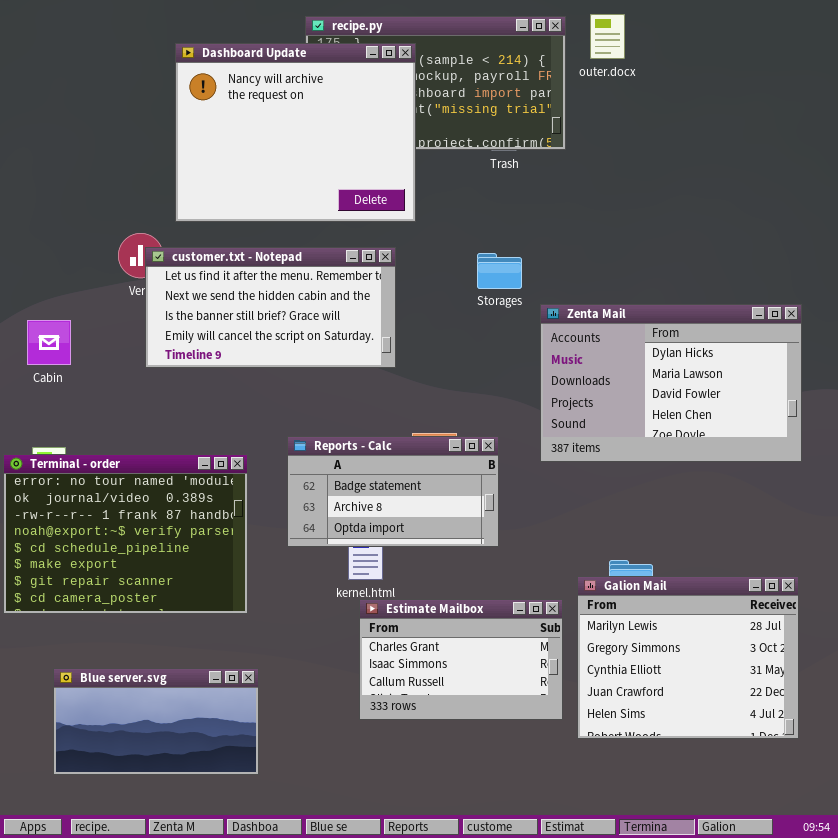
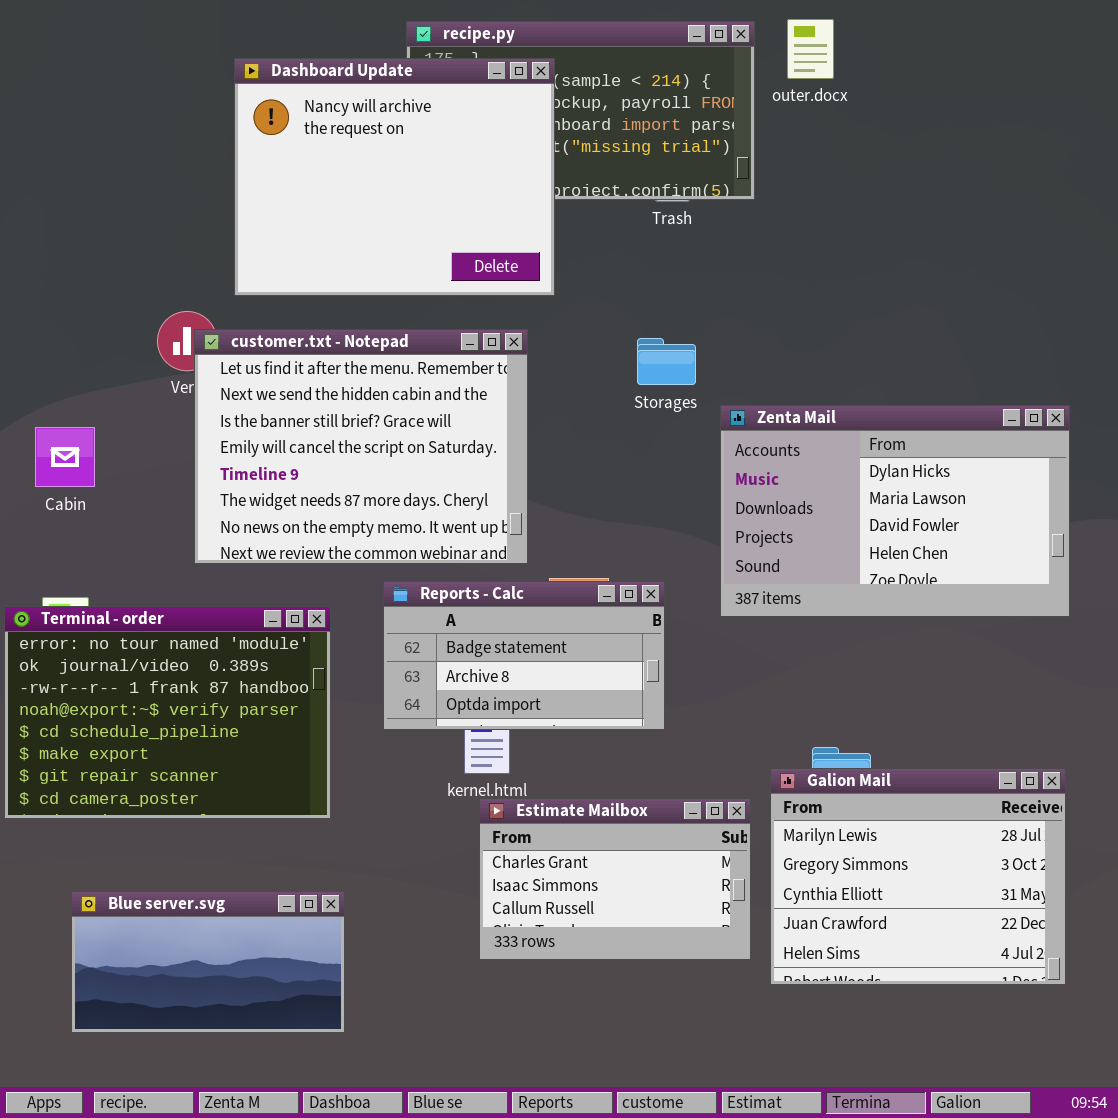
customer.txt - Notepad: [145,247,396,368] -> [194,329,528,564], resized

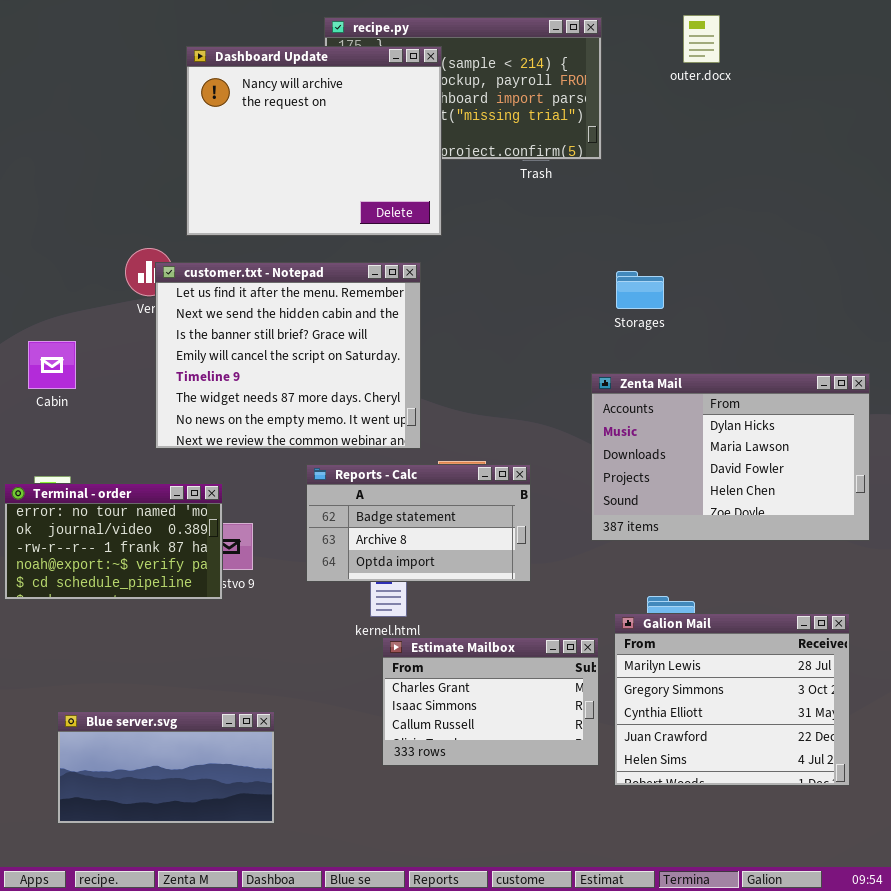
outer.docx: [787,19,834,79] -> [683,15,720,63], moved
Storages: [637,338,696,385] -> [616,271,664,309], moved
Zenta Mail: [720,405,1070,617] -> [591,373,870,541], moved
Terminal - order: [4,606,331,819] -> [4,483,223,600], resized

